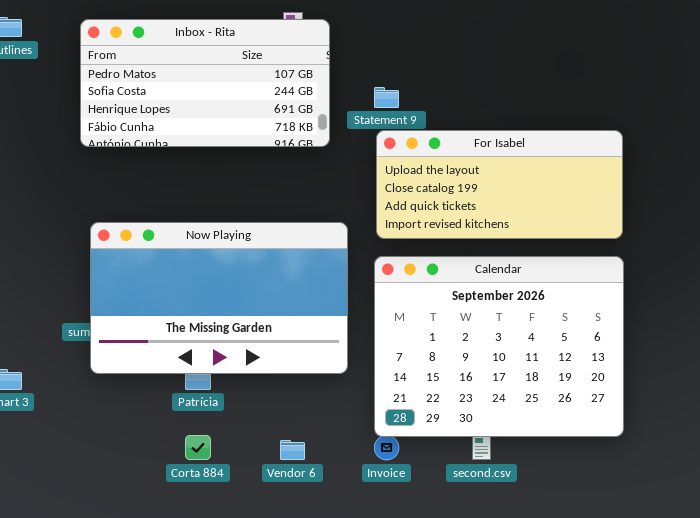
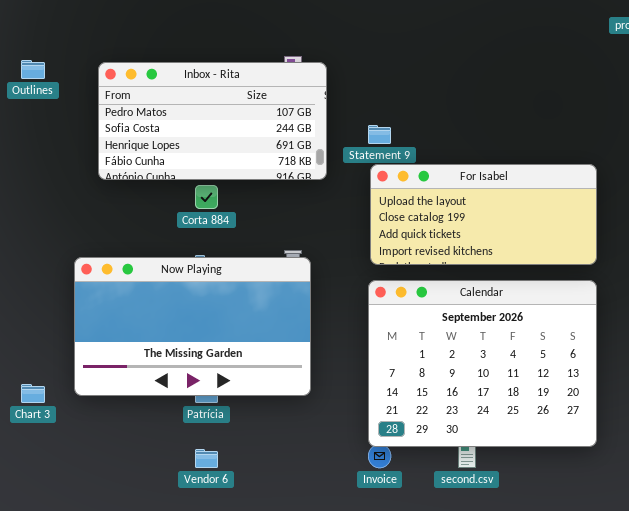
Now Playing: [90,222,348,374] -> [74,257,311,396], moved
Corta 884: [185,435,211,460] -> [195,185,218,209], moved
Vendor 6: [280,440,305,460] -> [195,449,218,468], moved

